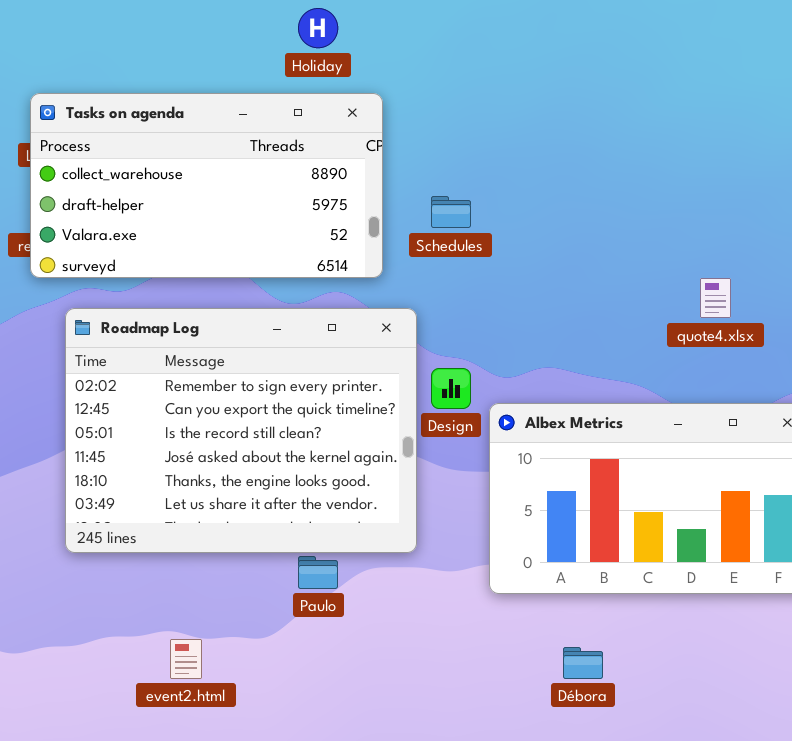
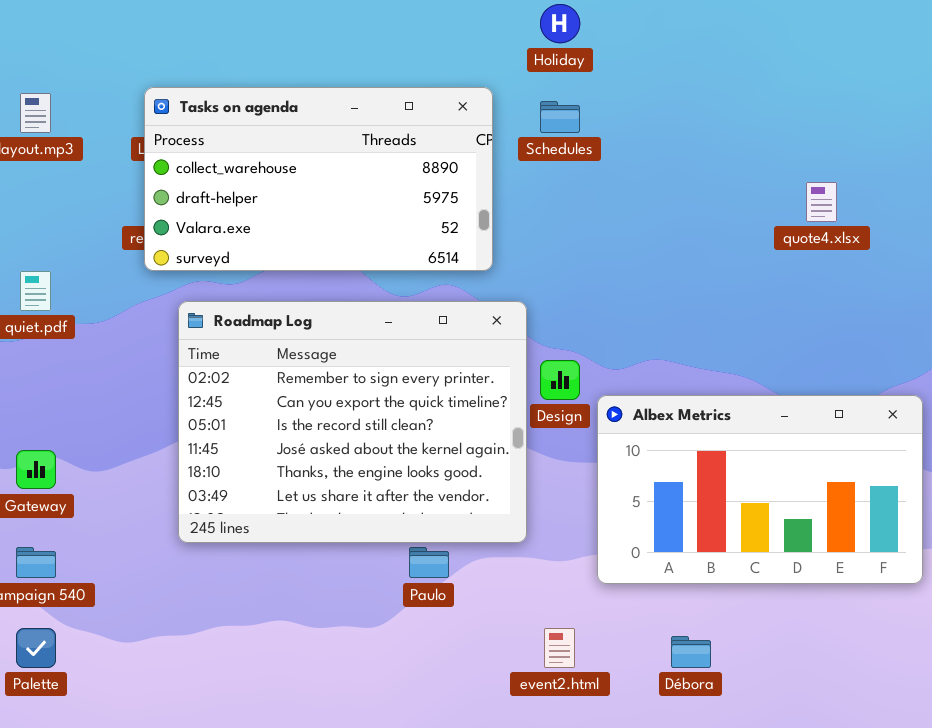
Holiday: [298,8,338,48] -> [540,4,580,43], moved
Schedules: [431,196,471,228] -> [540,101,580,133], moved
quote4.xlsx: [700,278,731,318] -> [806,182,837,222], moved
event2.html: [170,639,202,679] -> [544,628,575,668], moved

